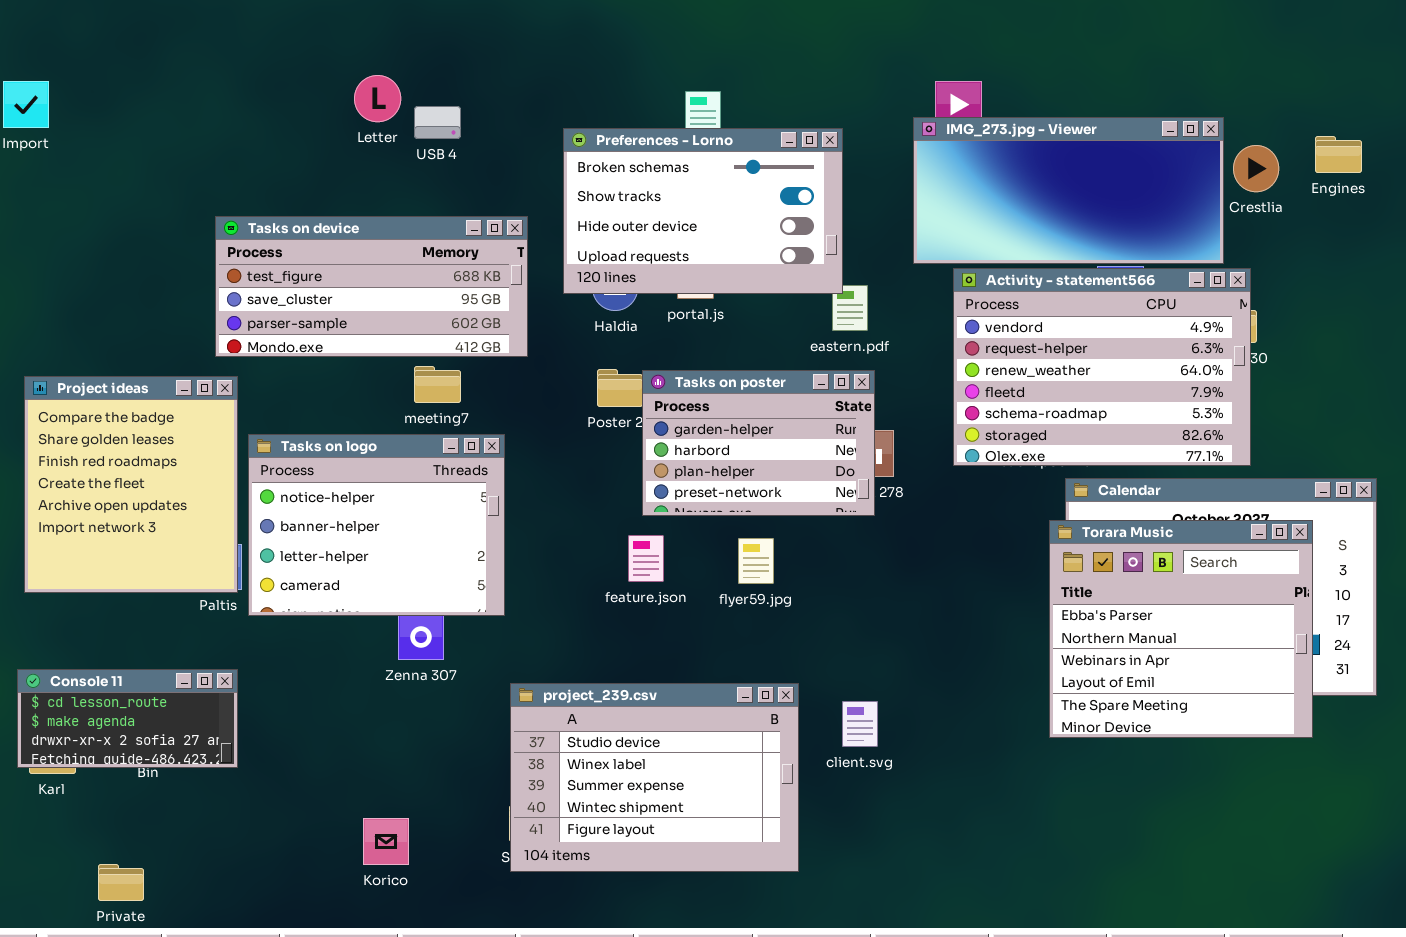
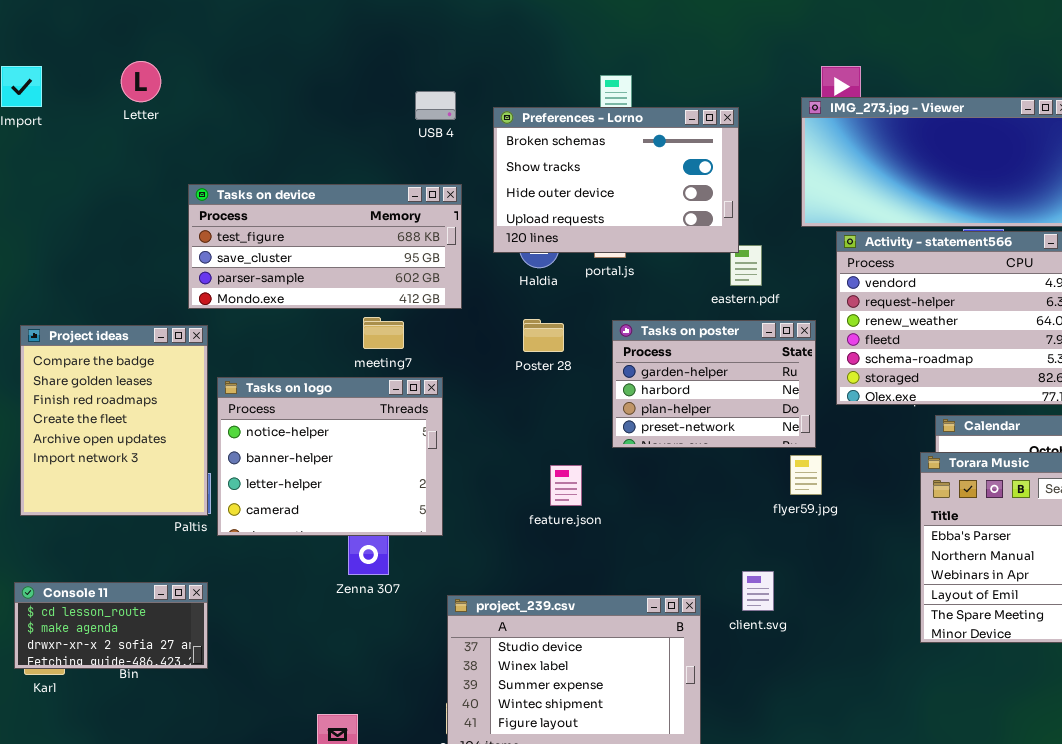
Letter: [354,75,401,122] -> [121,61,161,102], moved
USB 4: [414,106,461,139] -> [415,91,456,120], moved
Tasks on poster: [642,370,875,516] -> [612,320,816,448], moved
flyer59.jpg: [738,538,774,584] -> [790,455,822,495], moved
client.svg: [842,701,878,747] -> [742,571,774,611], moved

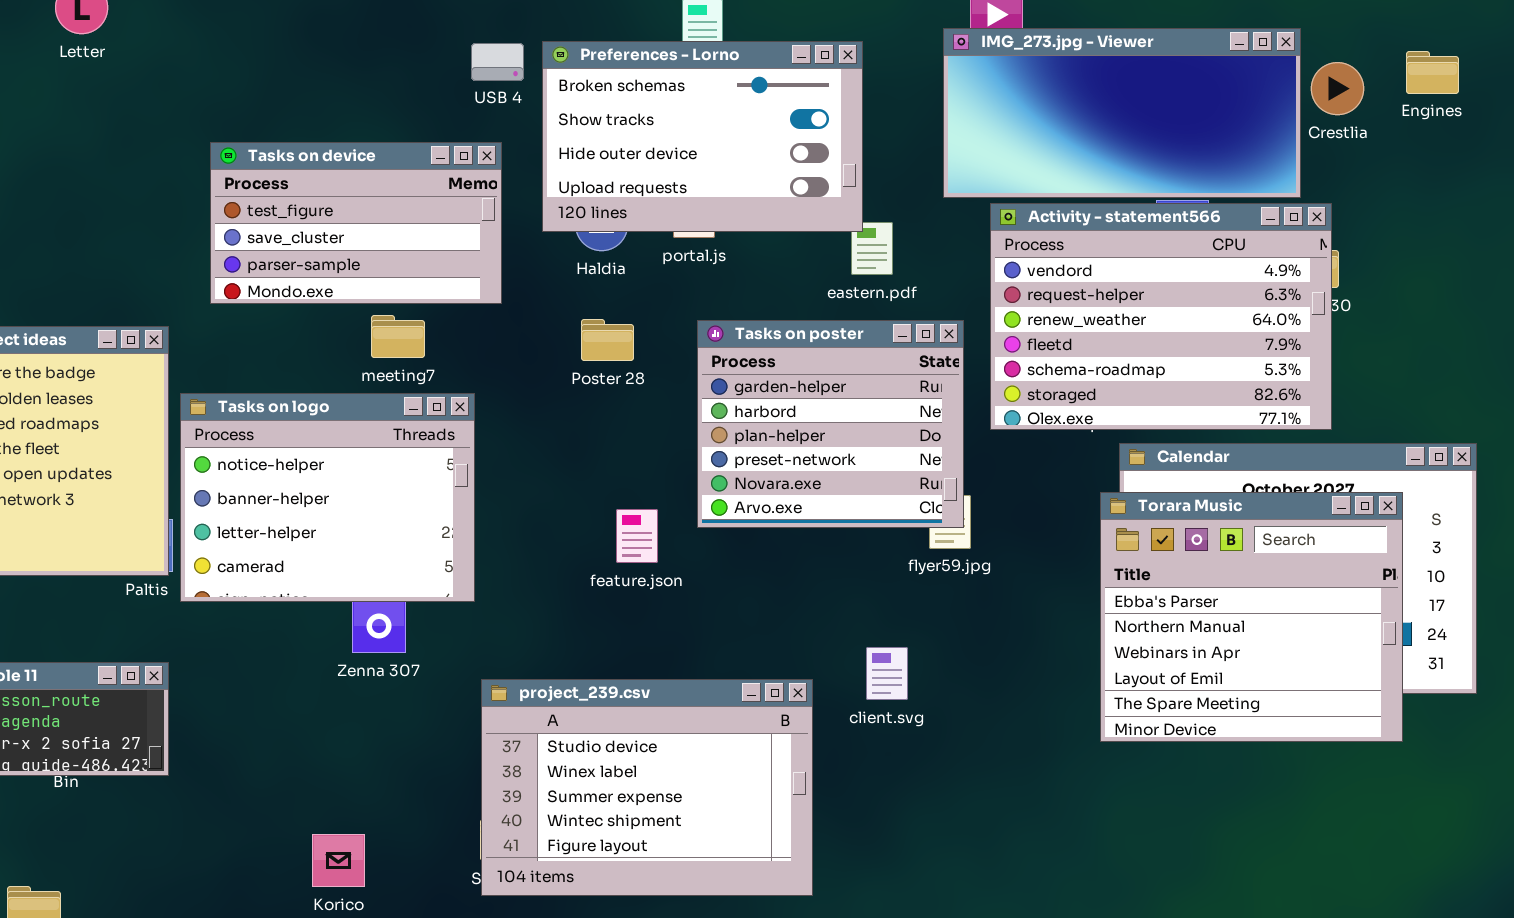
USB 4: [415,91,456,120] -> [471,43,524,81], moved
Tasks on device: [188,184,462,309] -> [210,142,502,304], resized
Tasks on poster: [612,320,816,448] -> [697,320,964,528], resized

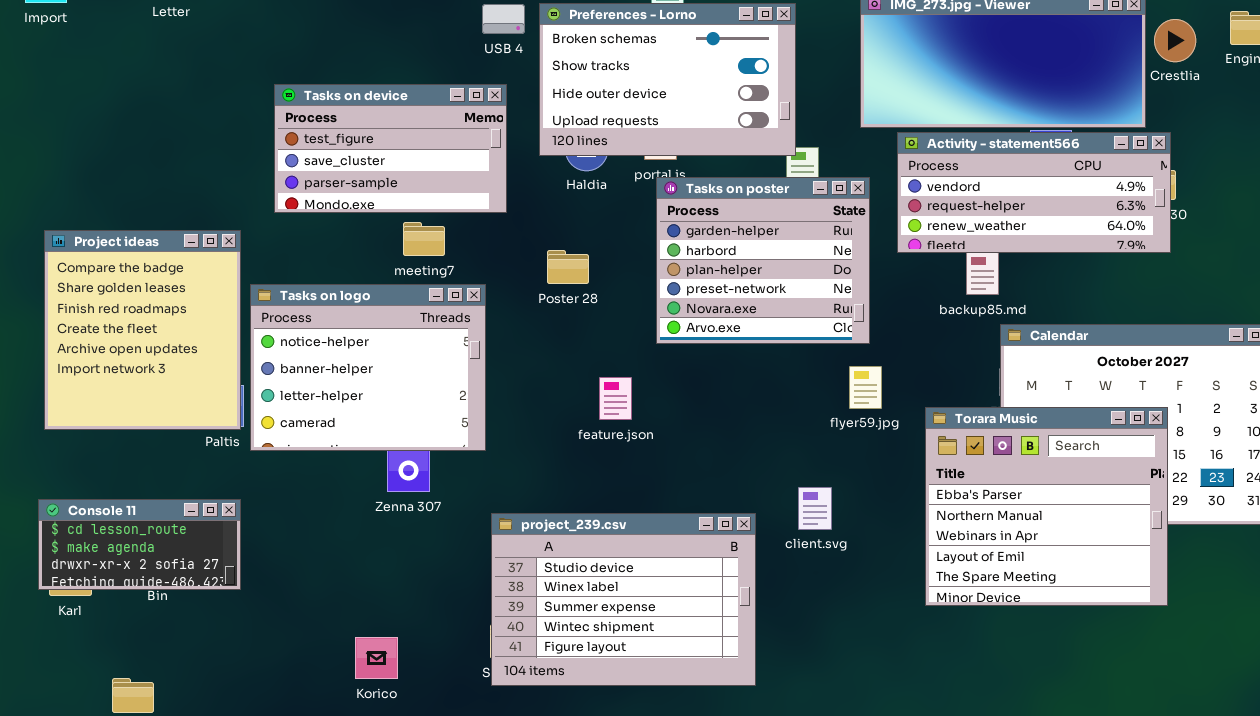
Activity - statement566: [990,203,1332,430] -> [897,132,1171,253], resized
Poster 28: [581,319,634,361] -> [547,250,589,284], moved
Tasks on poster: [697,320,964,528] -> [656,177,870,344], moved
Torara Music: [1100,492,1403,742] -> [925,407,1168,606], moved

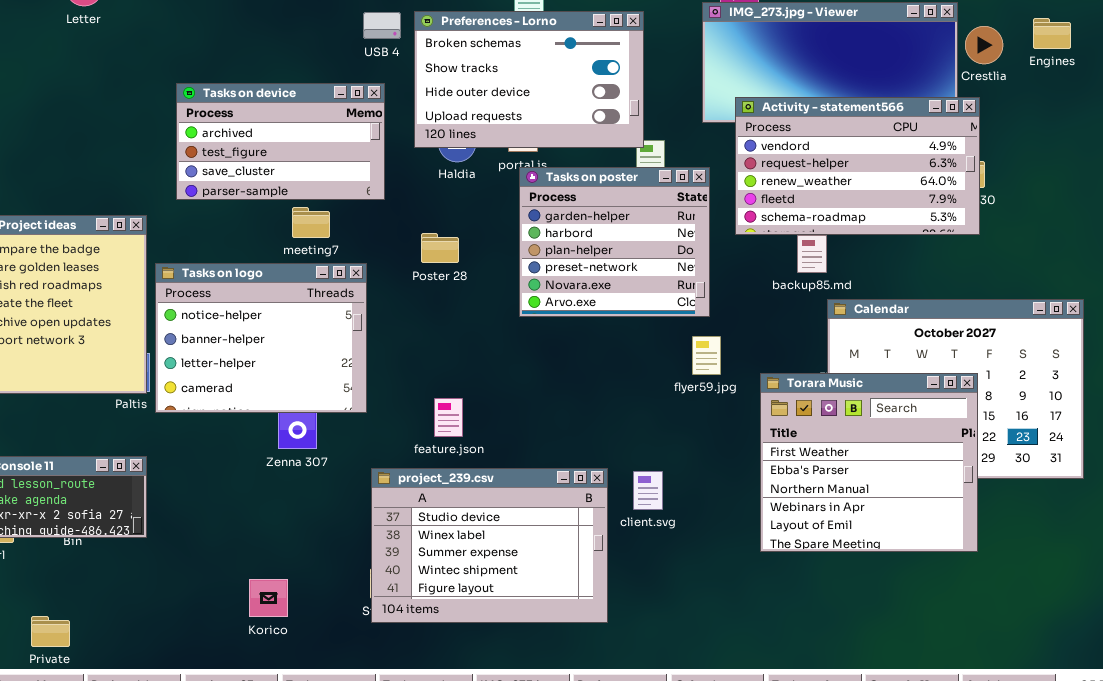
Tasks on device: [274,84,507,213] -> [176,83,385,200], scrolled up 1 row
Activity - statement566: [897,132,1171,253] -> [735,97,980,235], resized
feature.json: [599,377,632,420] -> [434,398,463,437], moved
Torara Music: [925,407,1168,606] -> [760,373,978,552], scrolled up 1 row
client.svg: [798,487,832,530] -> [633,471,663,510], moved

